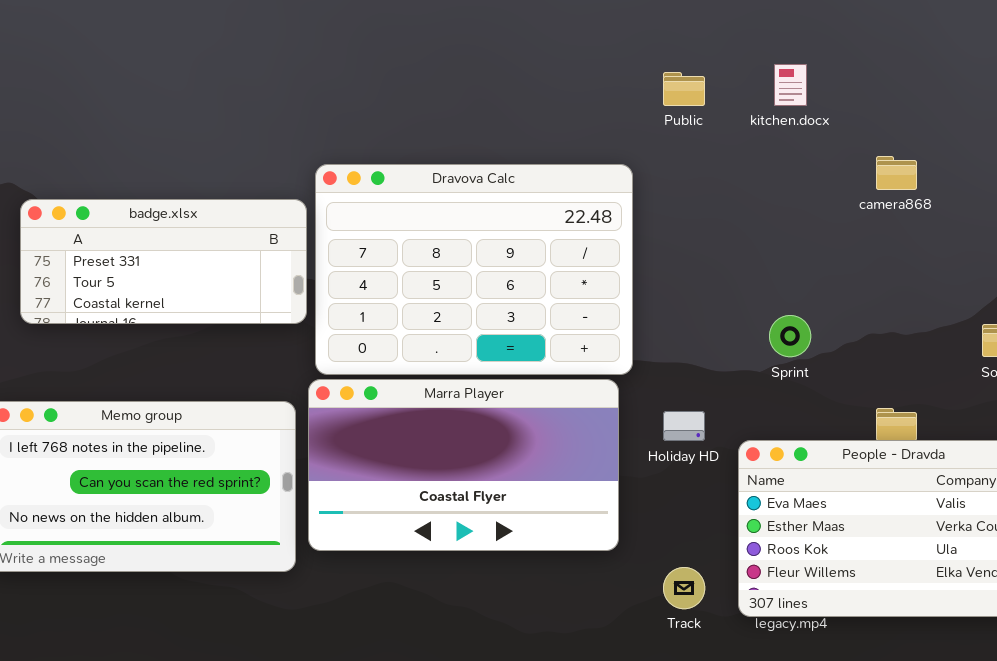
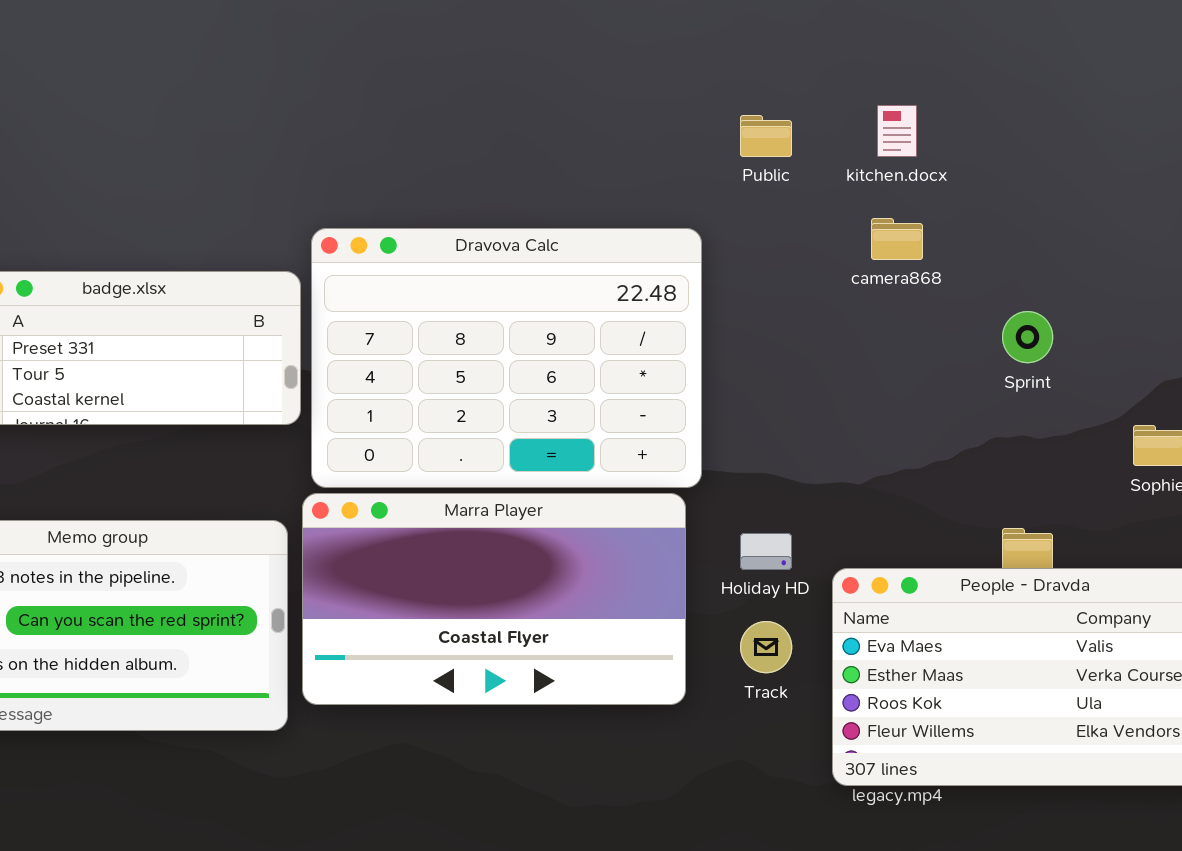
camera868: [876,156,917,190] -> [871,218,923,260], moved
Sprint: [769,315,811,357] -> [1002,311,1053,363], moved
Track: [663,567,705,609] -> [740,621,792,673], moved

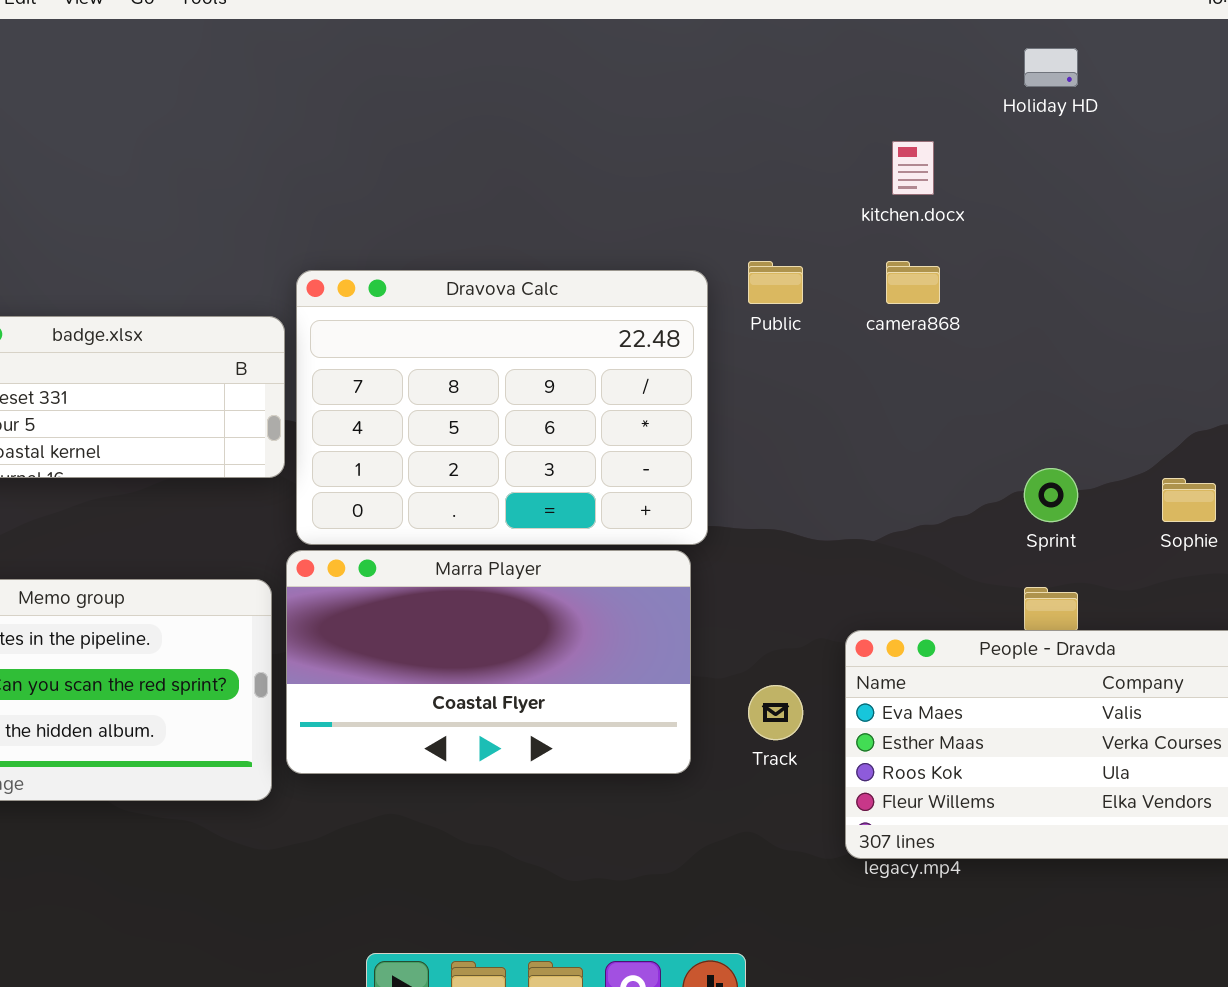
Public: [740,115,792,157] -> [748,261,803,304], moved
Sprint: [1002,311,1053,363] -> [1024,468,1078,522], moved
Holiday HD: [740,533,792,570] -> [1024,48,1078,87], moved

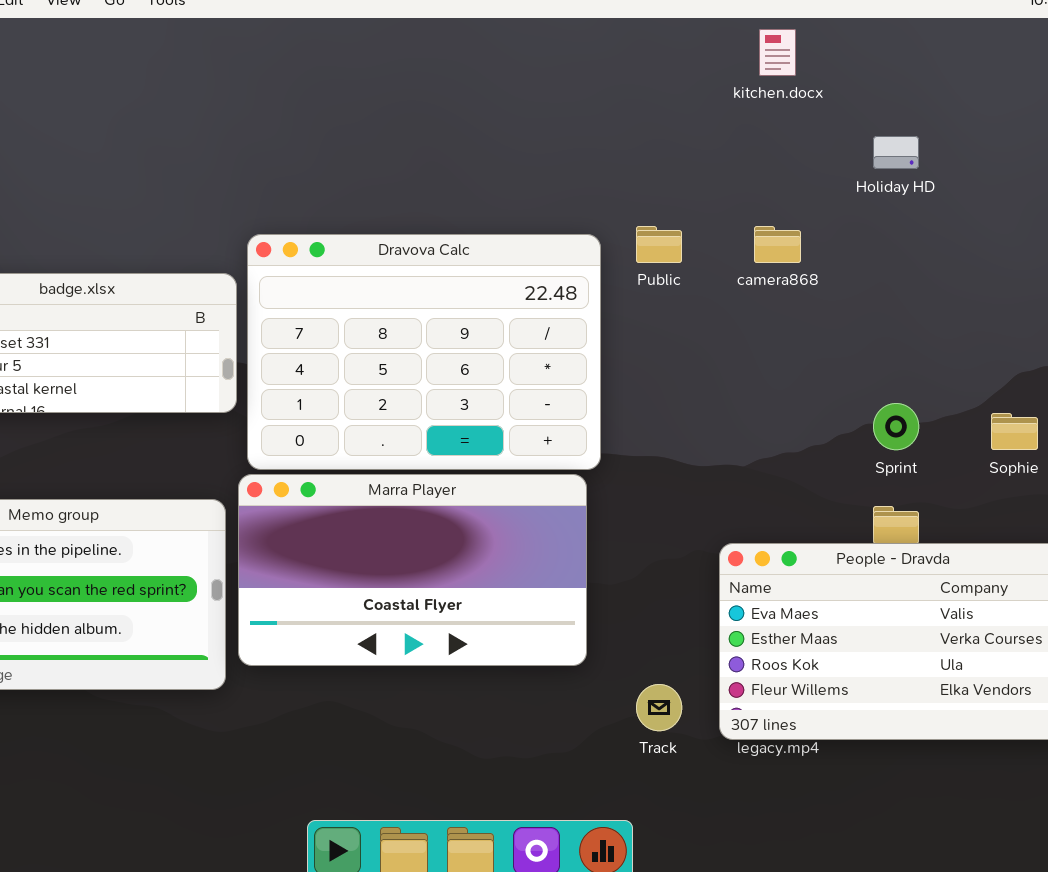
Holiday HD: [1024,48,1078,87] -> [873,136,919,169], moved
kitchen.docx: [892,141,934,195] -> [759,29,796,76], moved
Track: [748,685,803,740] -> [636,684,682,731], moved

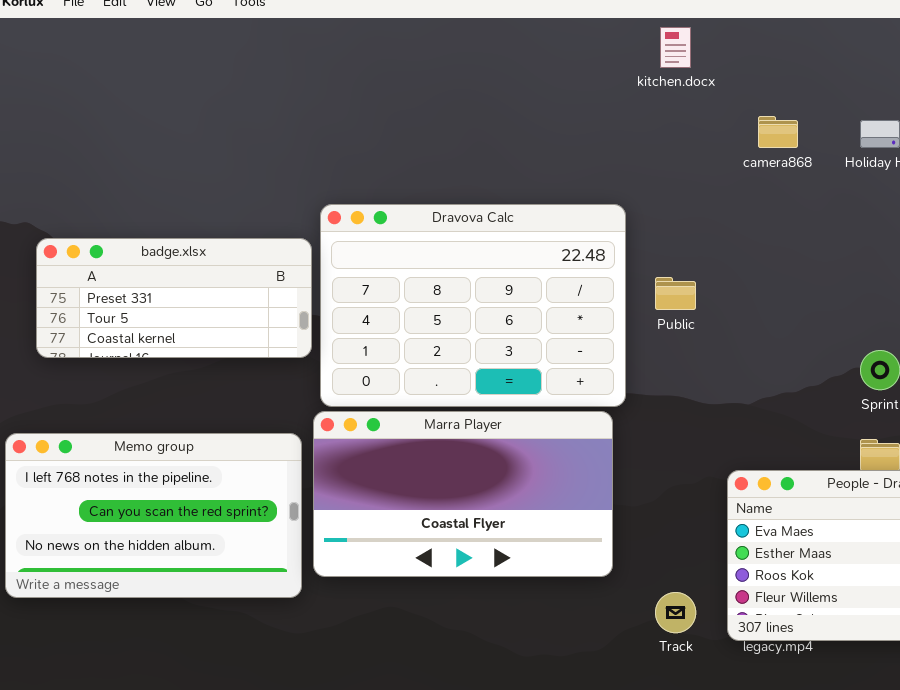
kitchen.docx: [759,29,796,76] -> [660,27,691,68], moved
Public: [636,226,682,263] -> [655,277,696,310], moved
camera868: [754,226,801,263] -> [758,116,798,148], moved

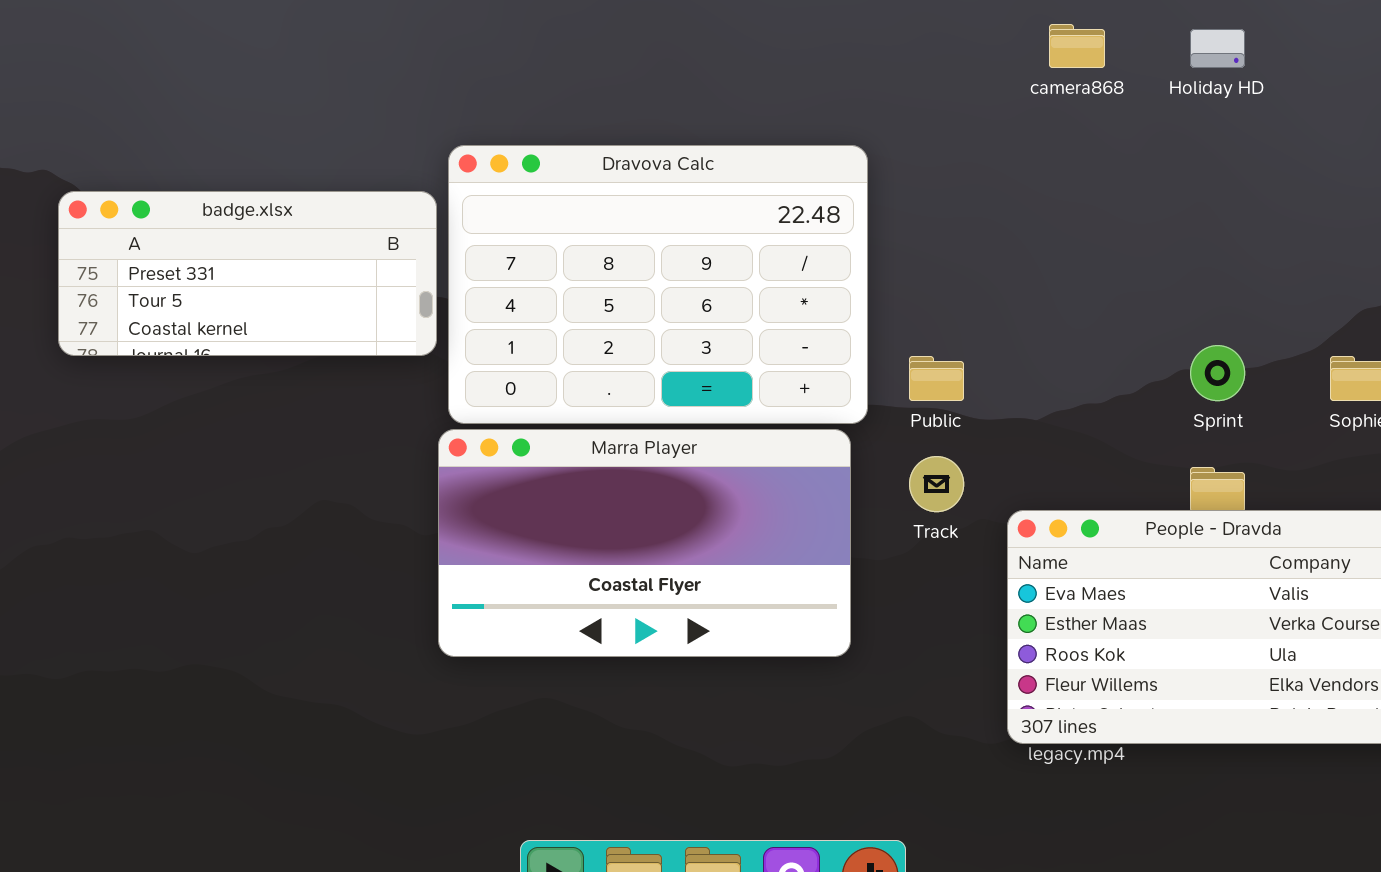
Public: [655,277,696,310] -> [909,356,964,401], moved
Memo group: [5,433,302,598] -> none, closed
Track: [655,592,696,633] -> [909,456,964,512], moved

